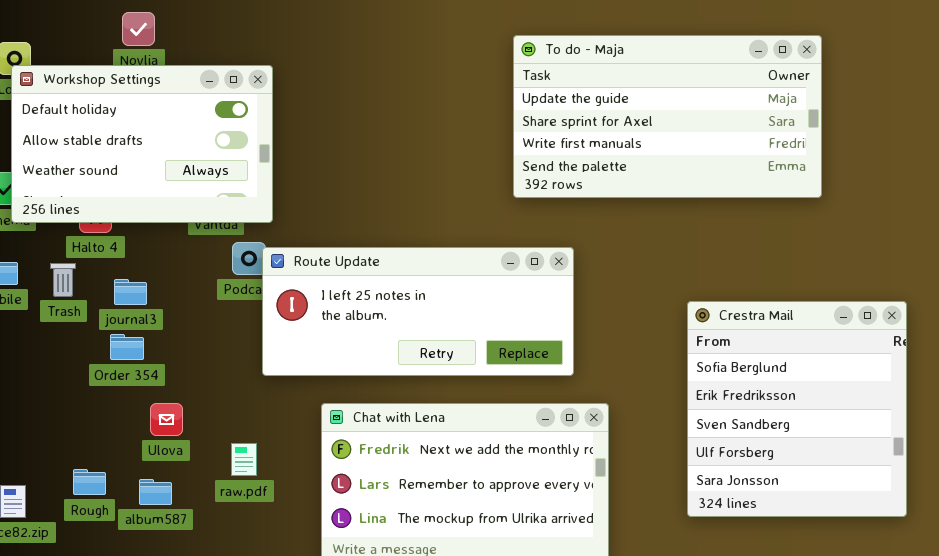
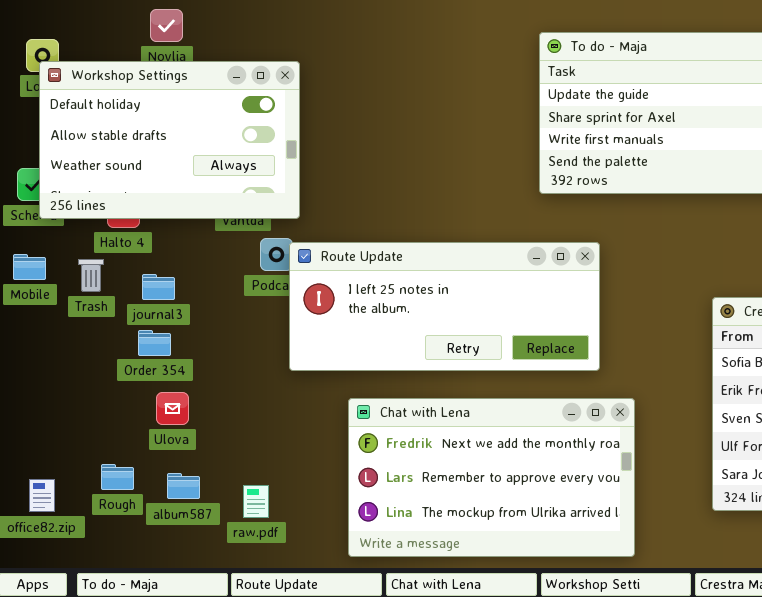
Ulova: [150,403,183,436] -> [156,392,189,425], moved
raw.pdf: [231,443,257,476] -> [243,485,269,518], moved

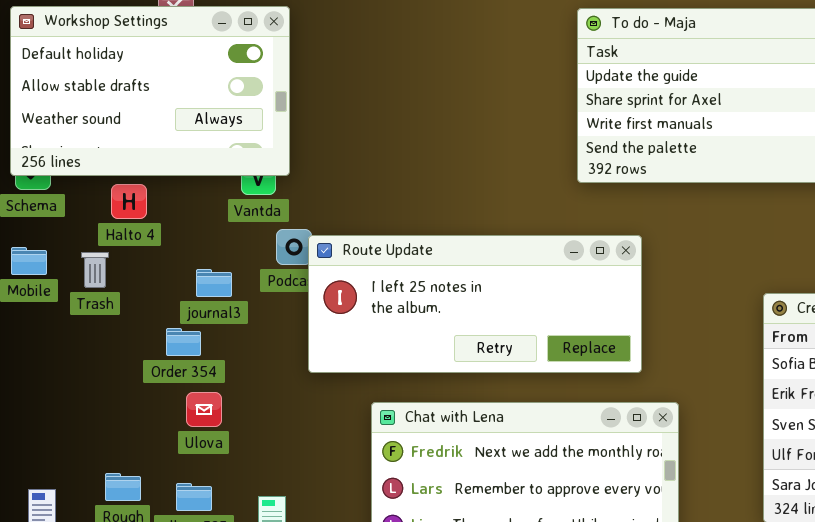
Workshop Settings: [39,61,300,219] -> [10,6,290,176], moved
journal3: [142,274,175,300] -> [196,269,232,297], moved
Order 354: [138,330,171,356] -> [166,328,201,356], moved
Ulova: [156,392,189,425] -> [186,392,222,427], moved

